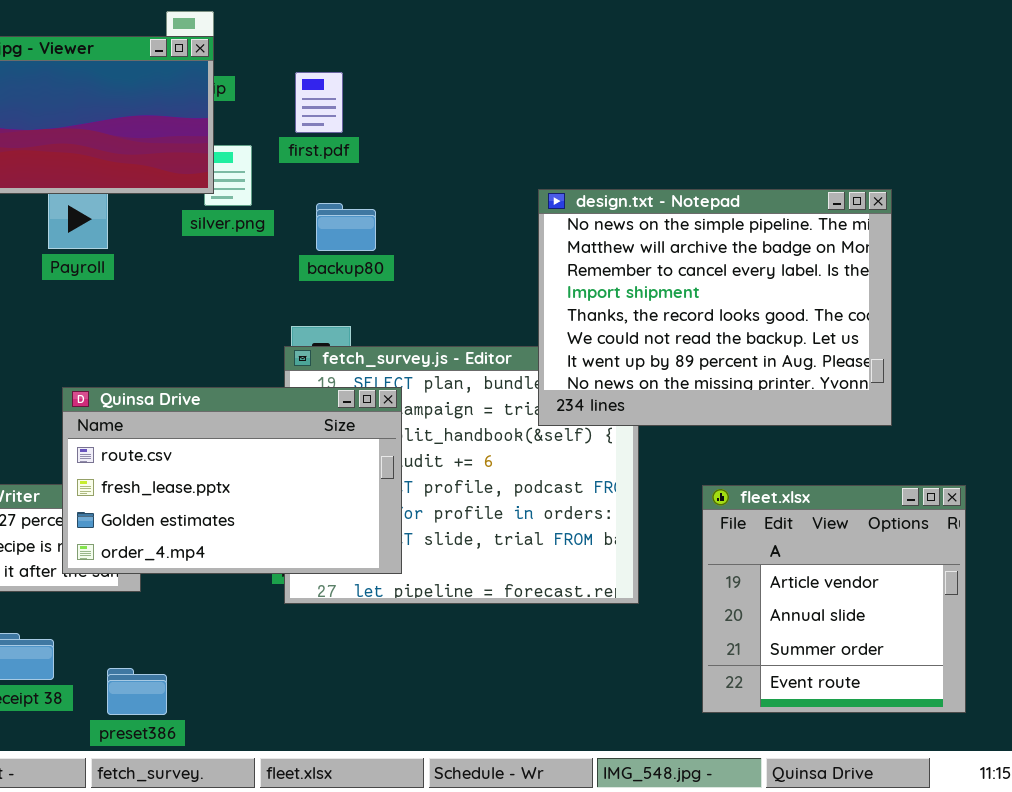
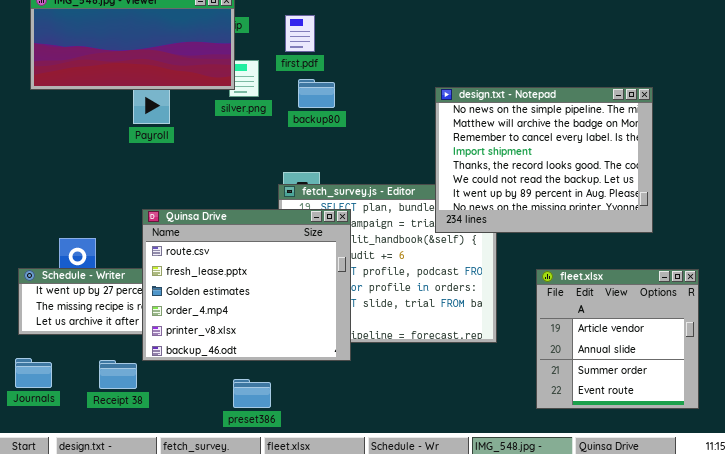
backup80: [316,203,376,251] -> [298,79,335,108], moved
Quinsa Drive: [62,387,402,574] -> [142,209,351,361], resized
preset386: [107,668,167,715] -> [233,379,271,408], moved

